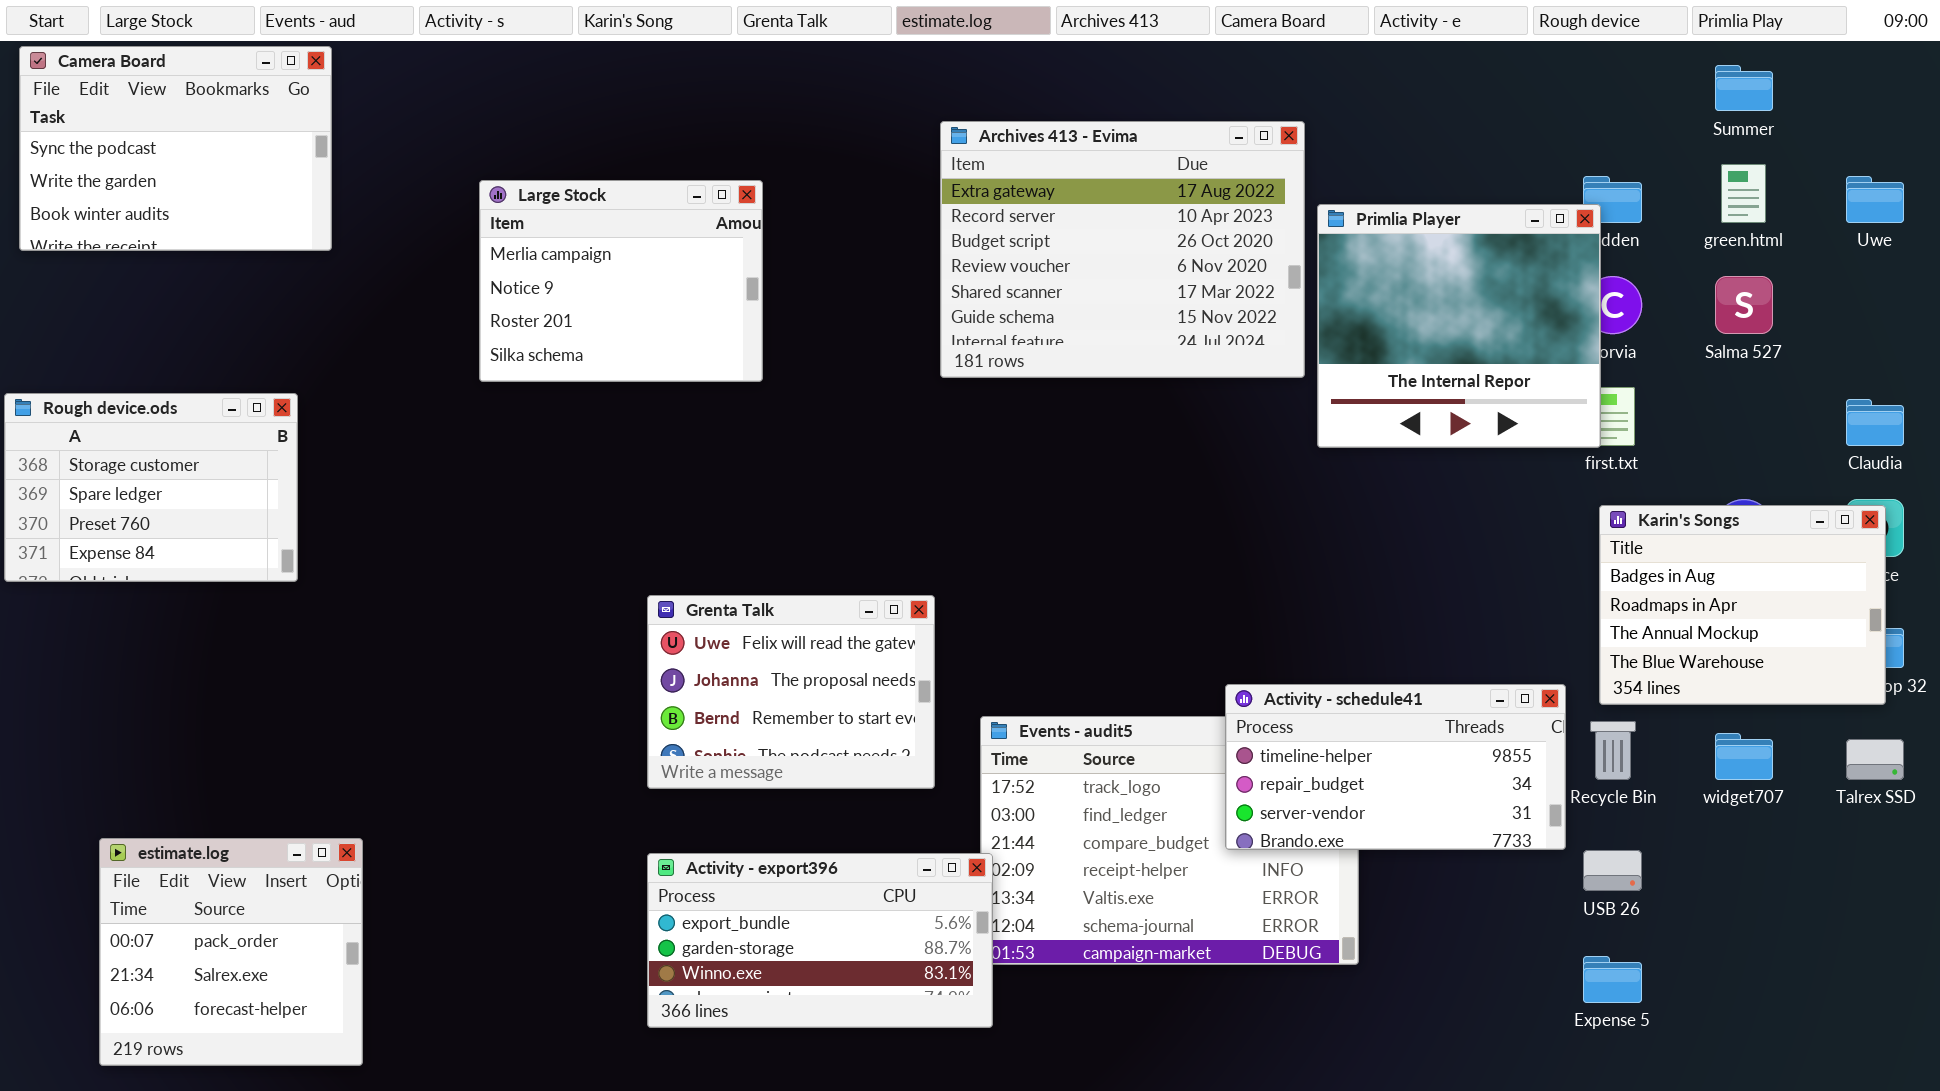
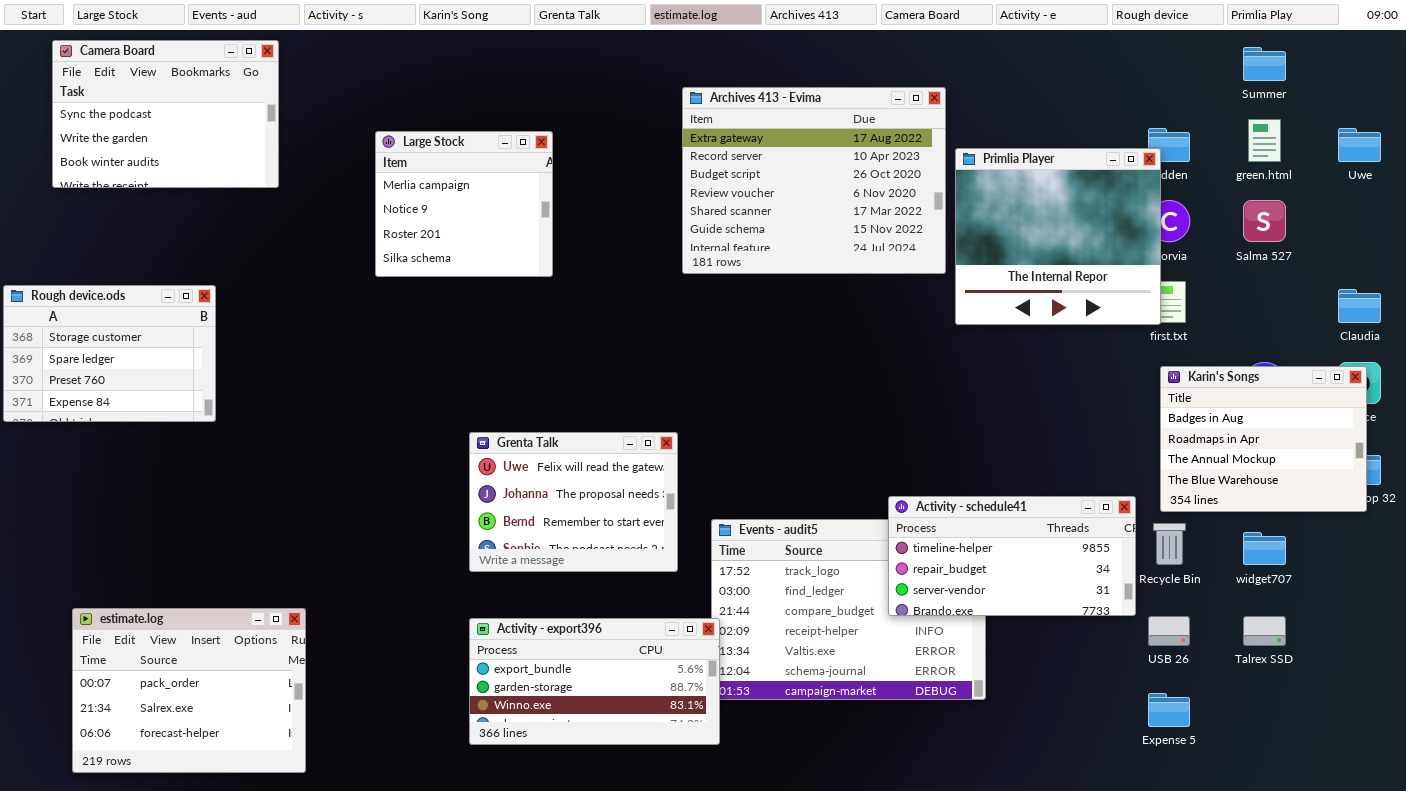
Camera Board: [19,46,332,251] -> [52,40,279,188], moved
Large Stock: [479,180,763,382] -> [375,131,553,277], resized
Talrex SSD: [1846,739,1904,780] -> [1243,616,1286,646], moved
estimate.log: [99,838,363,1066] -> [72,608,306,773], resized

